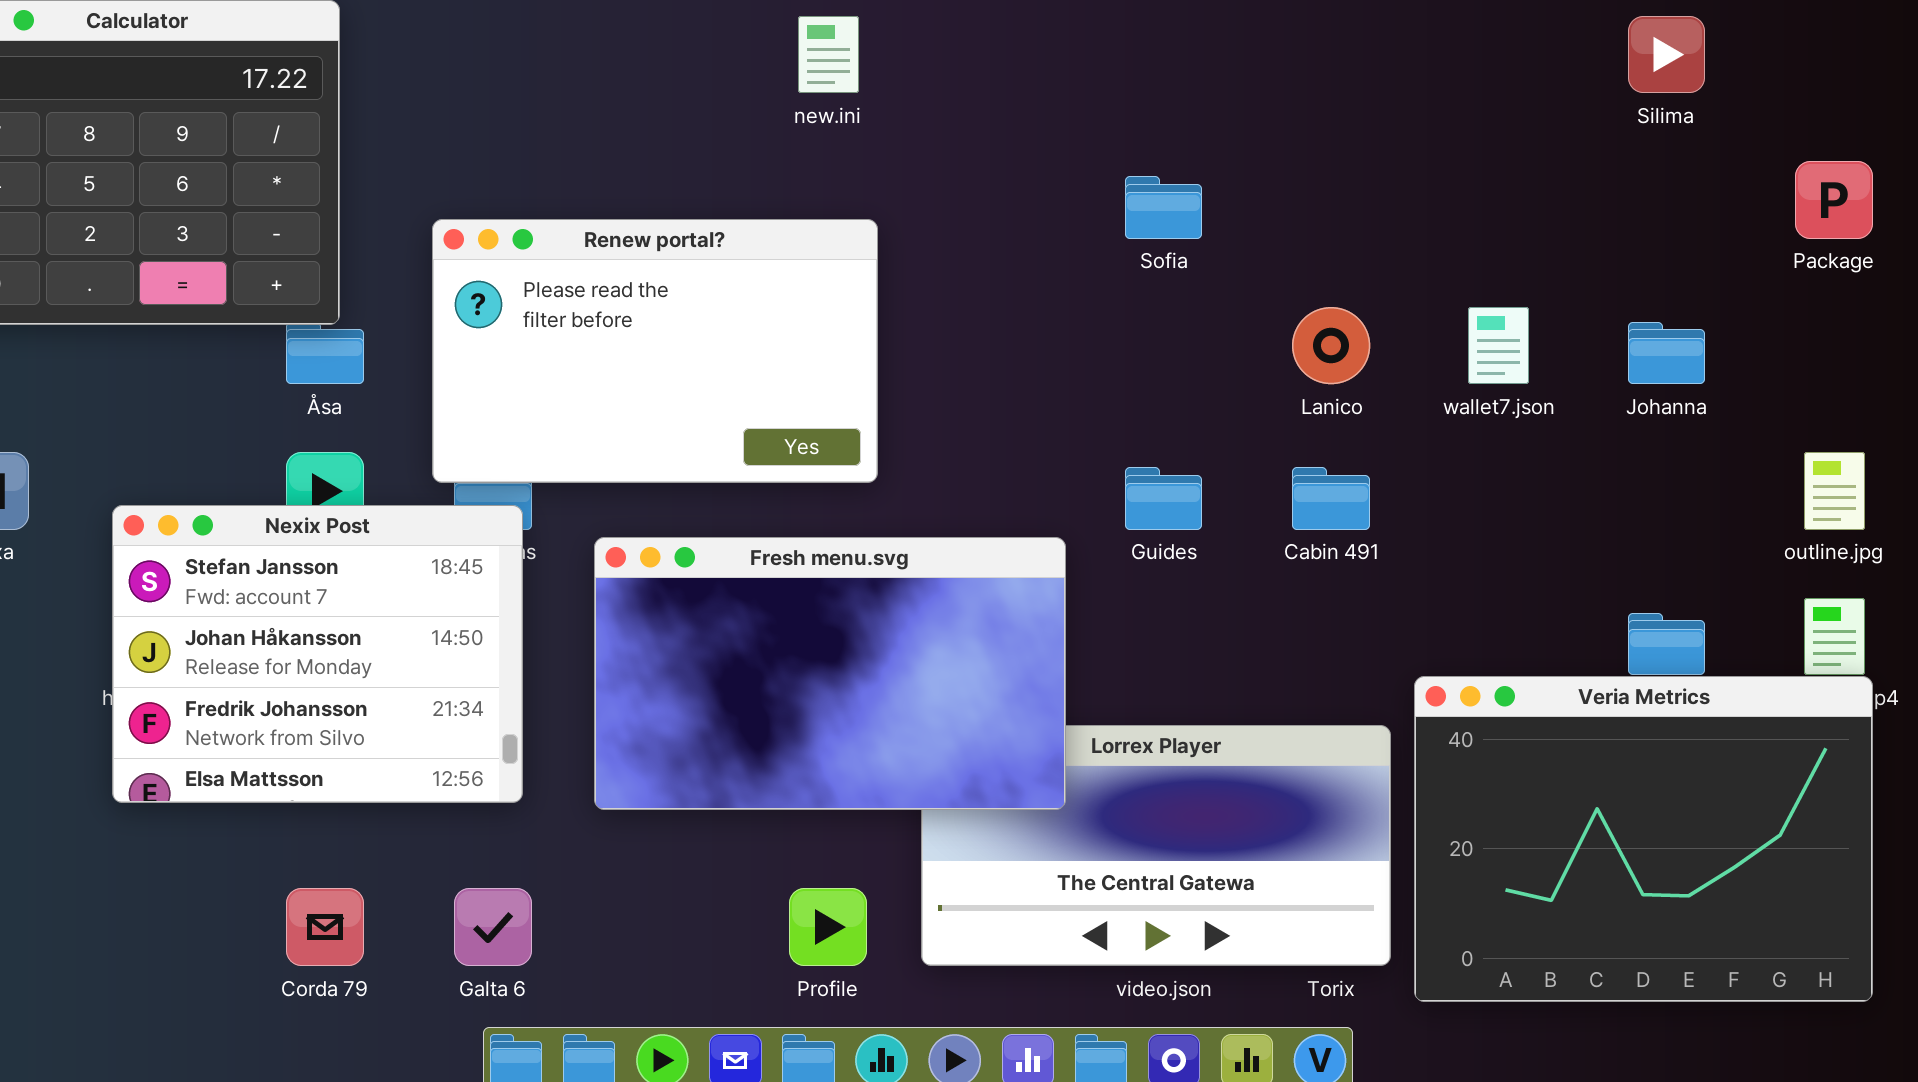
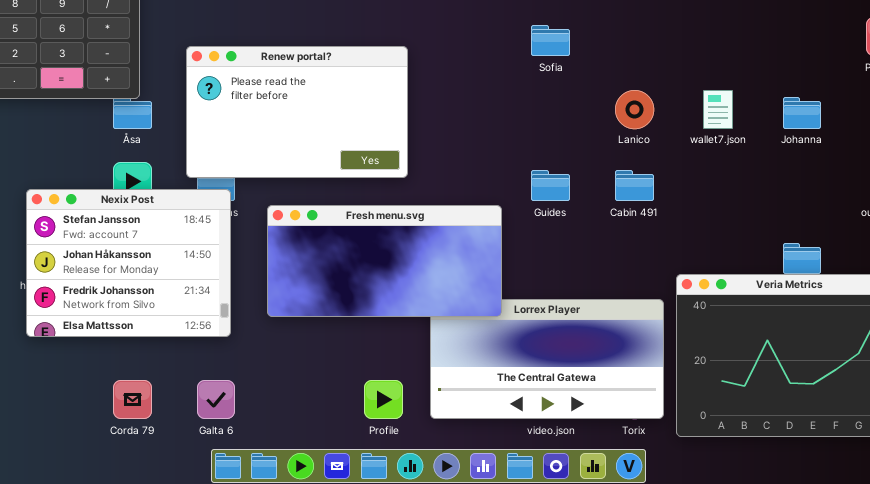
Fresh menu.svg: [594,537,1066,810] -> [267,205,502,317], resized

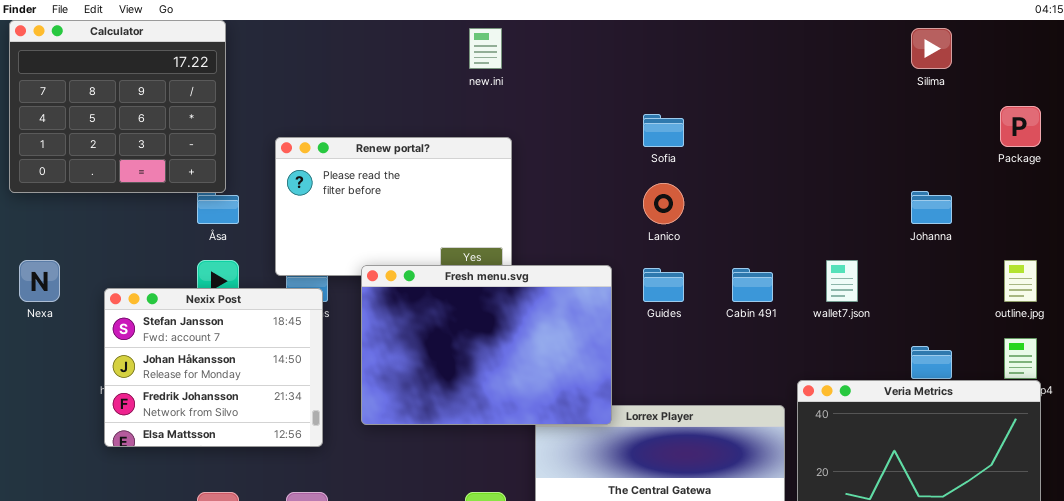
Lanico: [615,90,654,129] -> [643,183,684,224], moved
wallet7.json: [703,90,733,129] -> [826,260,858,302], moved
Fresh menu.svg: [267,205,502,317] -> [361,265,612,425], resized

